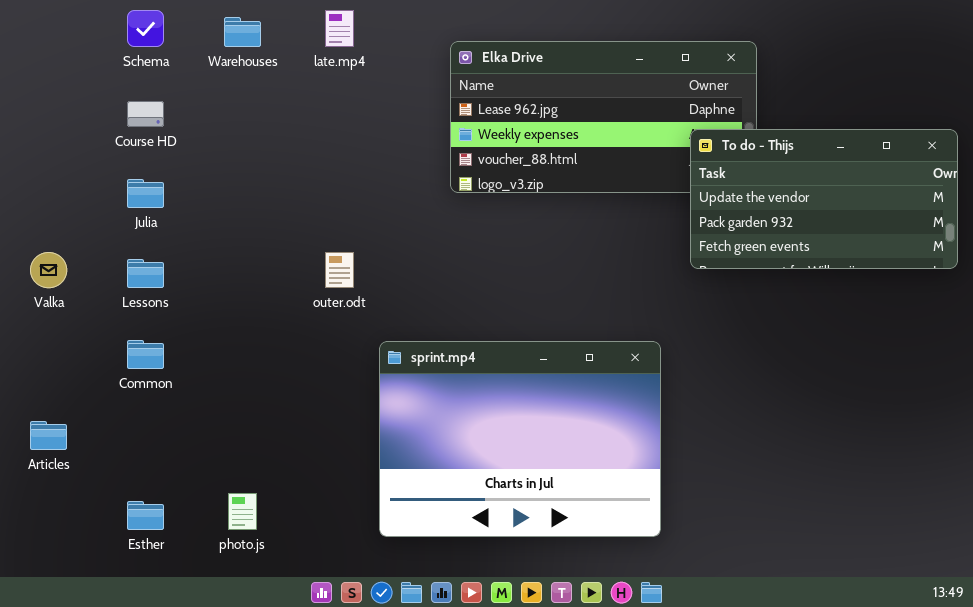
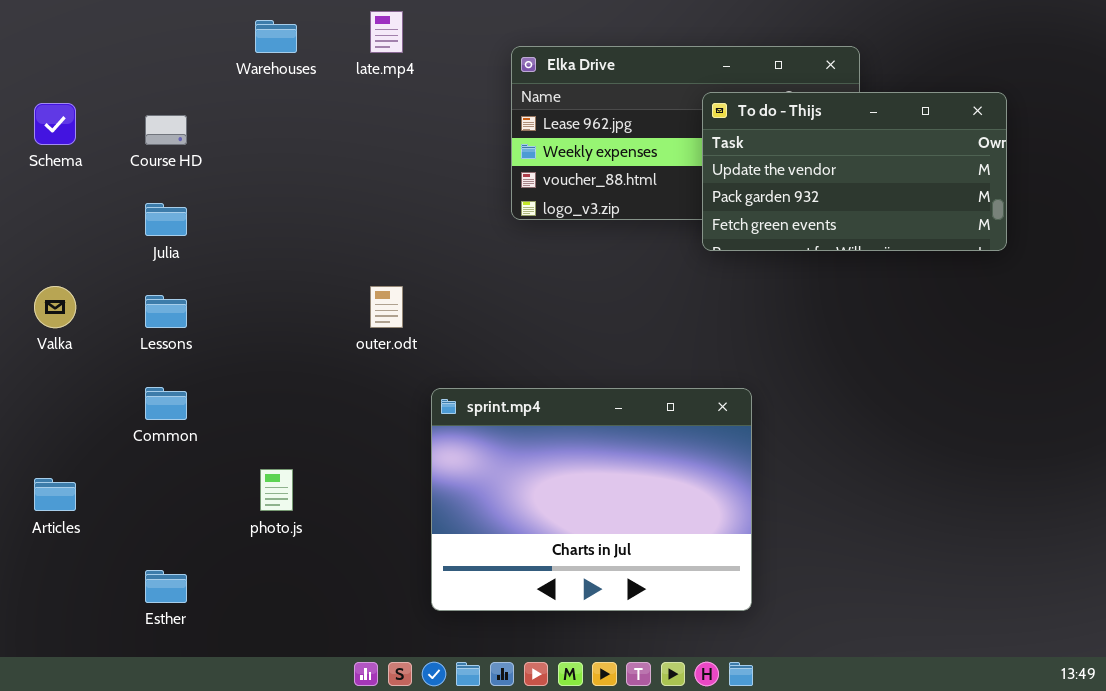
Schema: [127,10,164,47] -> [34,103,76,145], moved
To do - Thijs: [690,129,958,269] -> [702,92,1007,251], moved
photo.js: [228,493,257,530] -> [260,469,293,511], moved

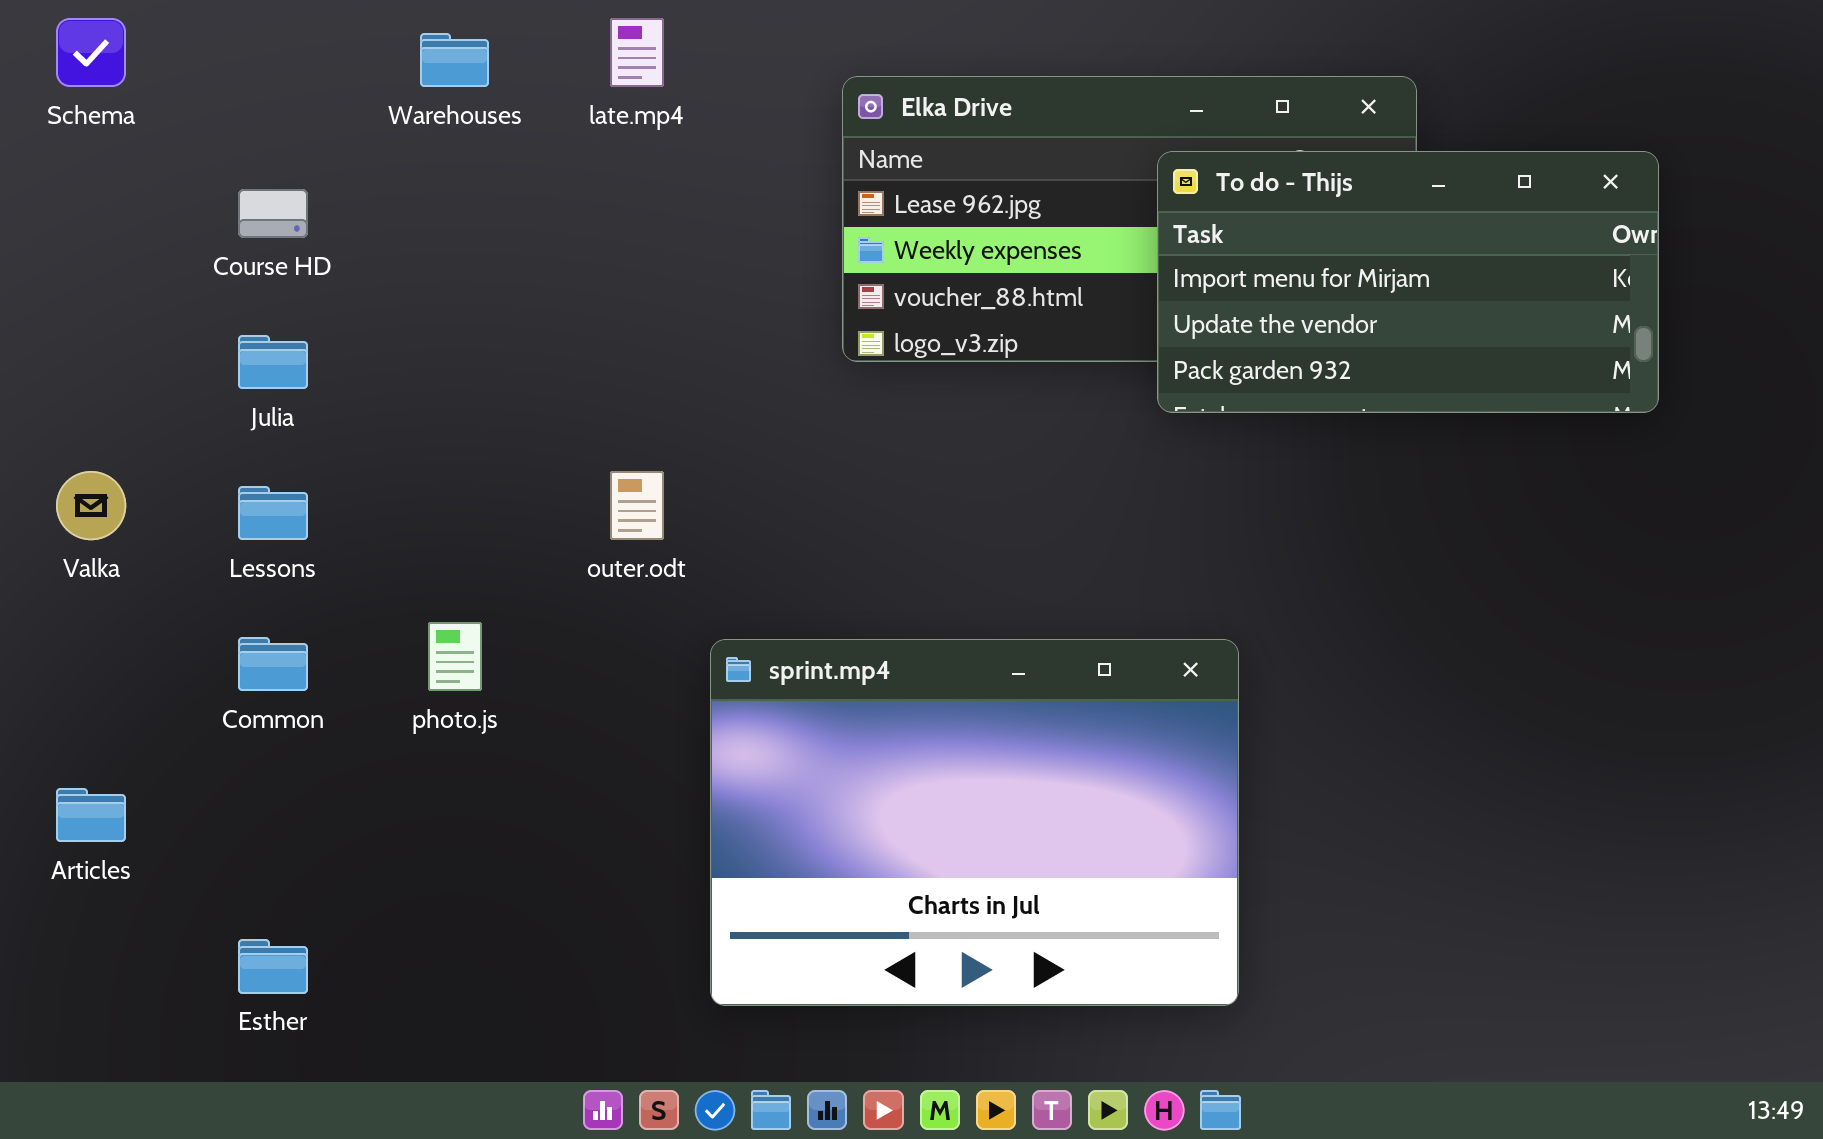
To do - Thijs: [702,92,1007,251] -> [1157,151,1659,413], scrolled up 1 row
Schema: [34,103,76,145] -> [56,18,126,87], moved
photo.js: [260,469,293,511] -> [428,622,482,691], moved

